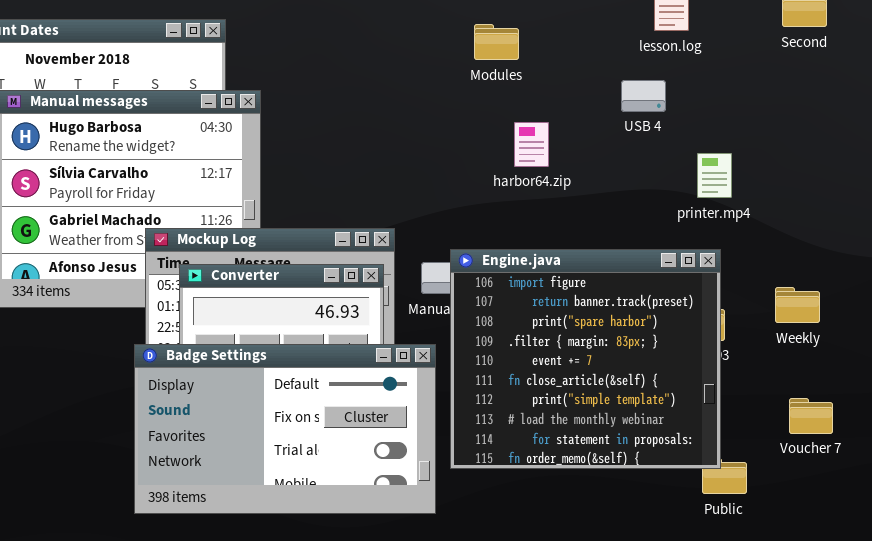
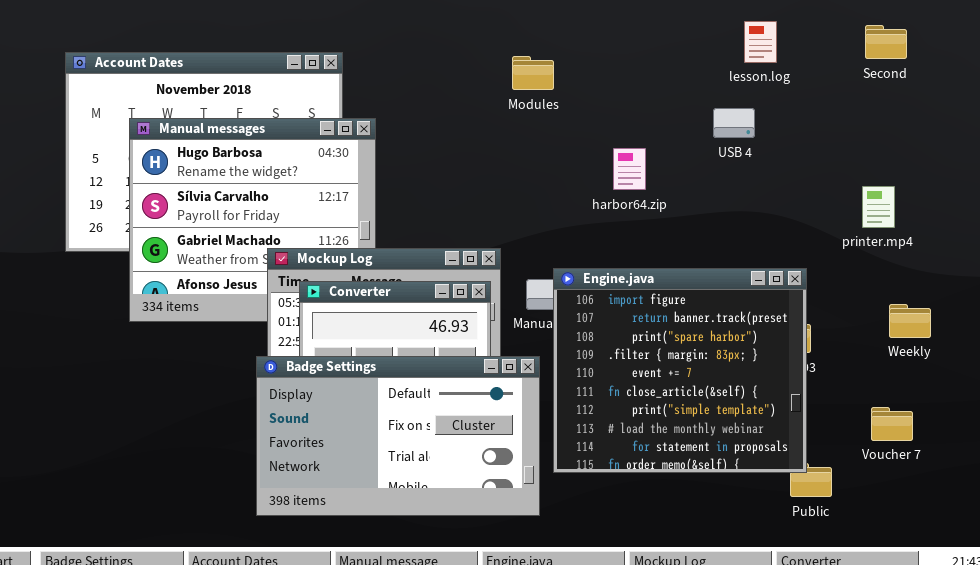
Modules: [474,24,519,60] -> [512,56,554,90], moved
printer.mp4: [697,153,732,198] -> [862,186,895,228], moved
Weekly: [775,287,820,323] -> [889,304,931,338], moved

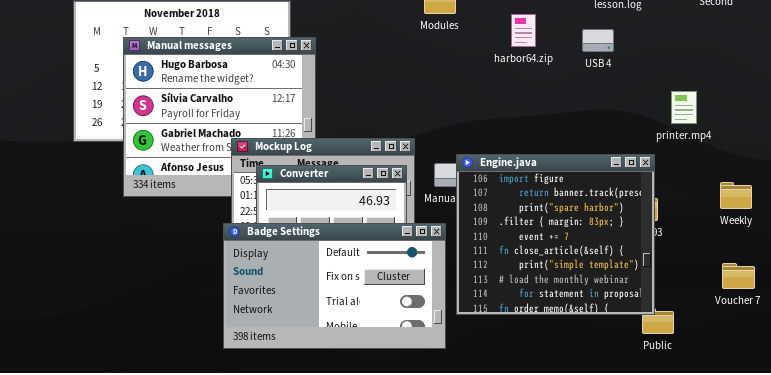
harbor64.zip: [613,148,646,190] -> [511,14,536,47], moved
printer.mp4: [862,186,895,228] -> [671,91,697,124], moved
Voucher 7: [871,407,913,441] -> [722,263,755,289], moved

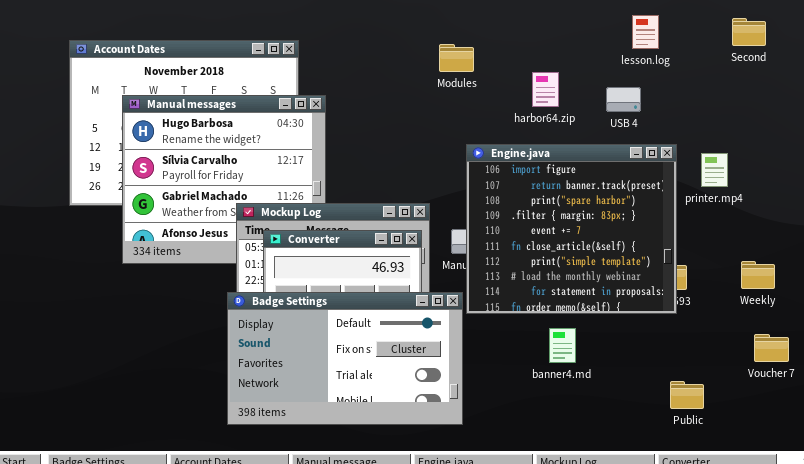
Engine.java: [456,154,655,315] -> [466,144,677,314], moved
Weekly: [720,182,752,209] -> [741,261,775,289], moved

